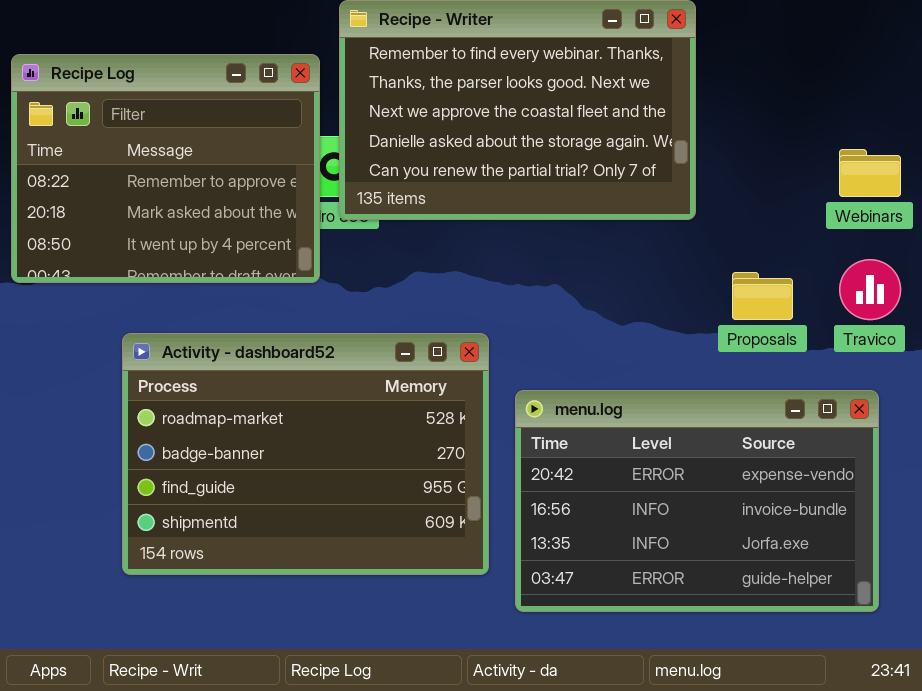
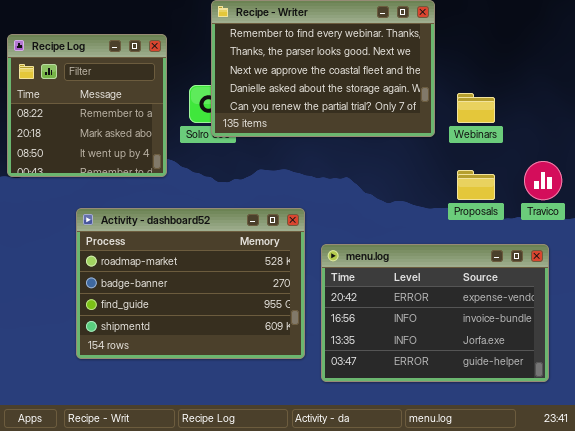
Recipe Log: [11,54,320,283] -> [7,34,167,177], resized
Webinars: [839,149,901,197] -> [457,93,495,123], moved

